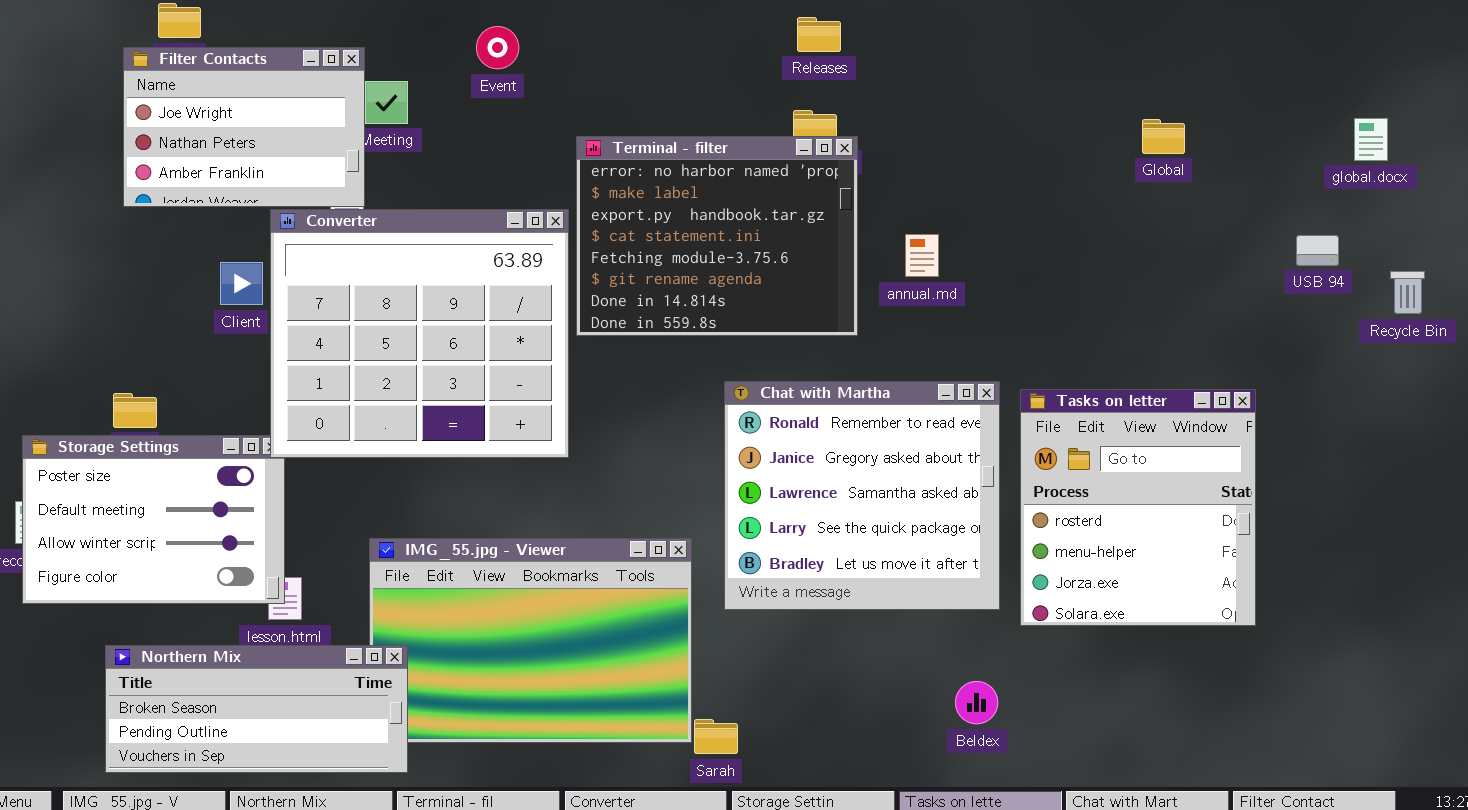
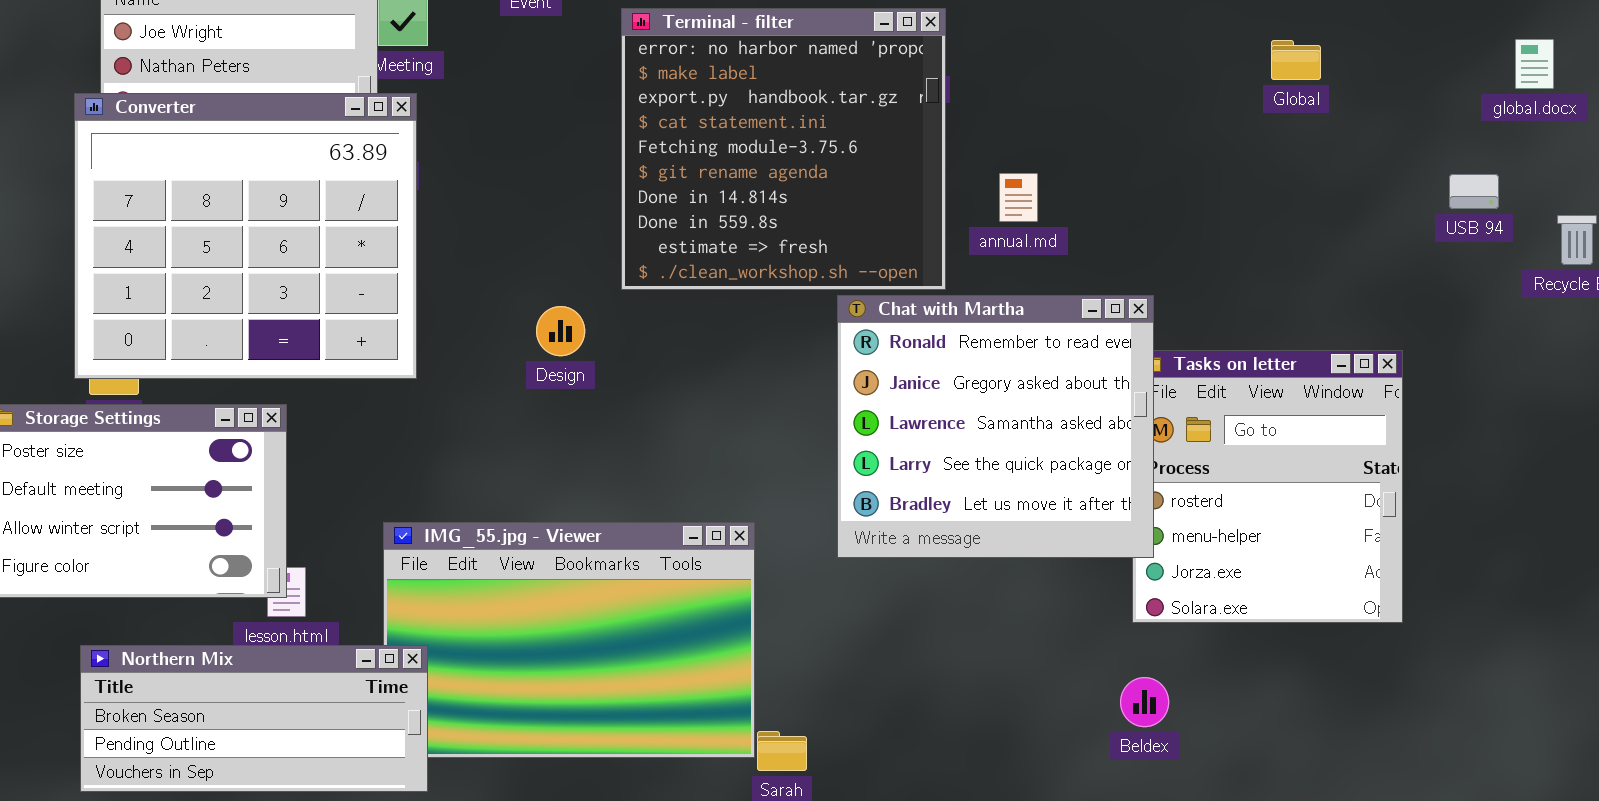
Terminal - filter: [576,136,858,336] -> [621,8,946,290], resized
Converter: [270,209,569,458] -> [74,93,417,379], moved
Chat with Martha: [724,381,1000,610] -> [837,295,1154,558], moved
Beldex: [955,681,998,724] -> [1120,677,1169,727], moved

